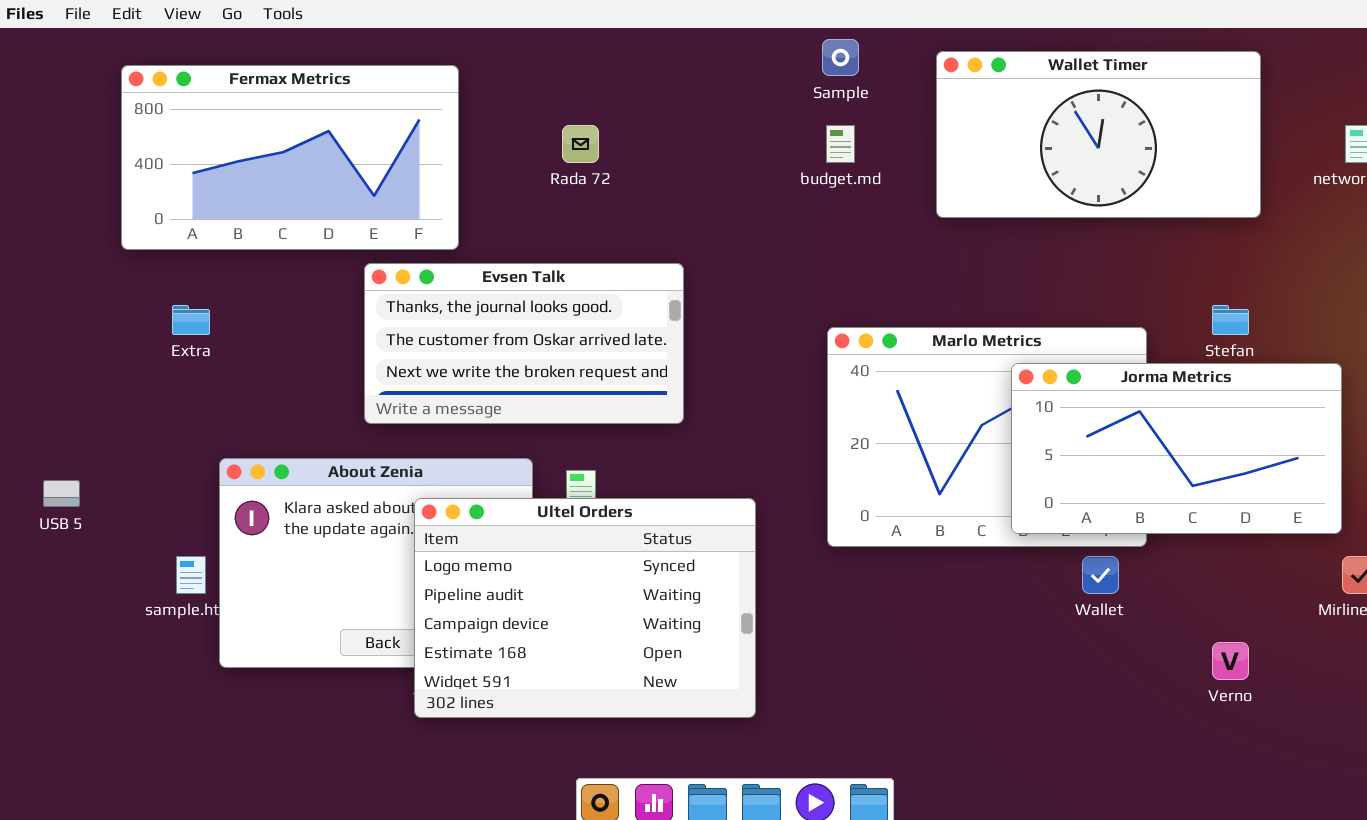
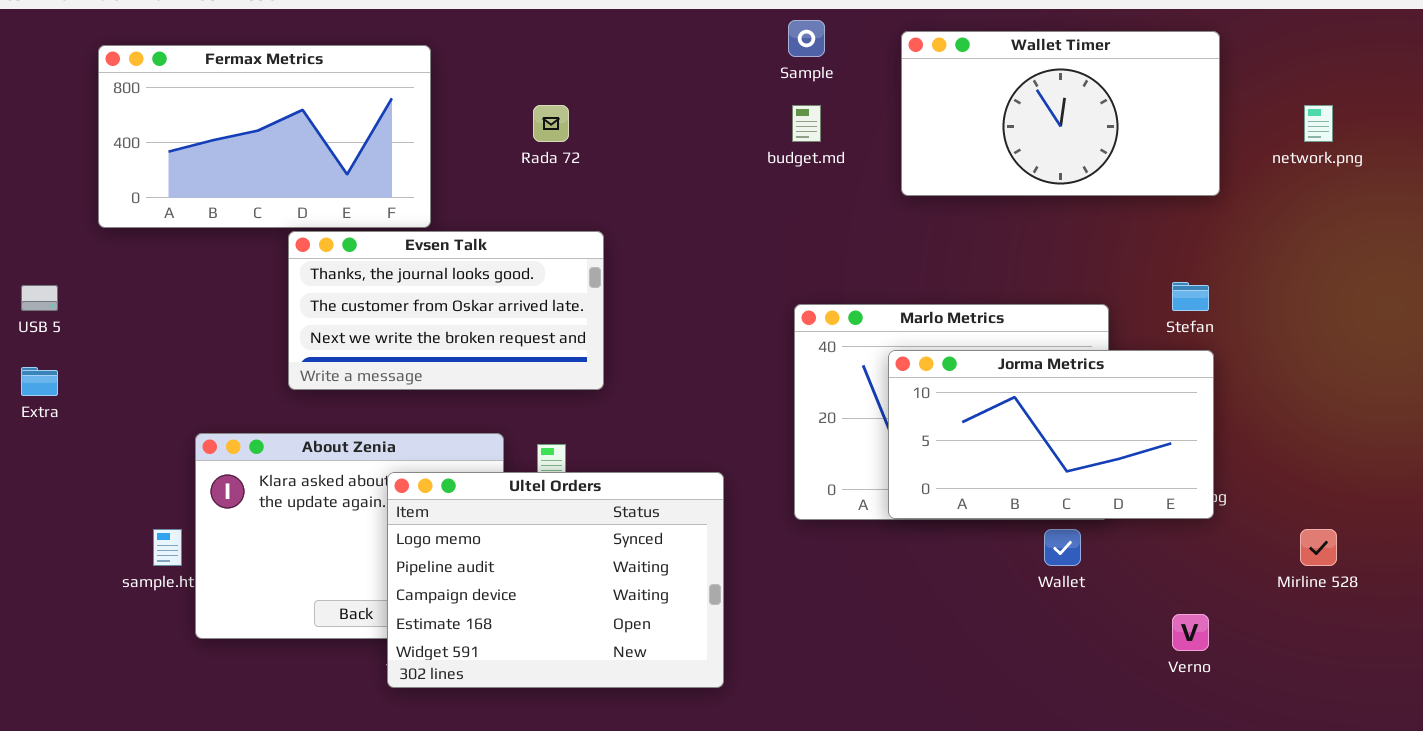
Evsen Talk: [364,263,684,424] -> [288,231,604,390], moved
Extra: [172,305,210,335] -> [21,367,58,396], moved
Jorma Metrics: [1011,363,1342,534] -> [888,350,1214,519], moved
USB 5: [43,480,80,507] -> [21,285,58,311], moved

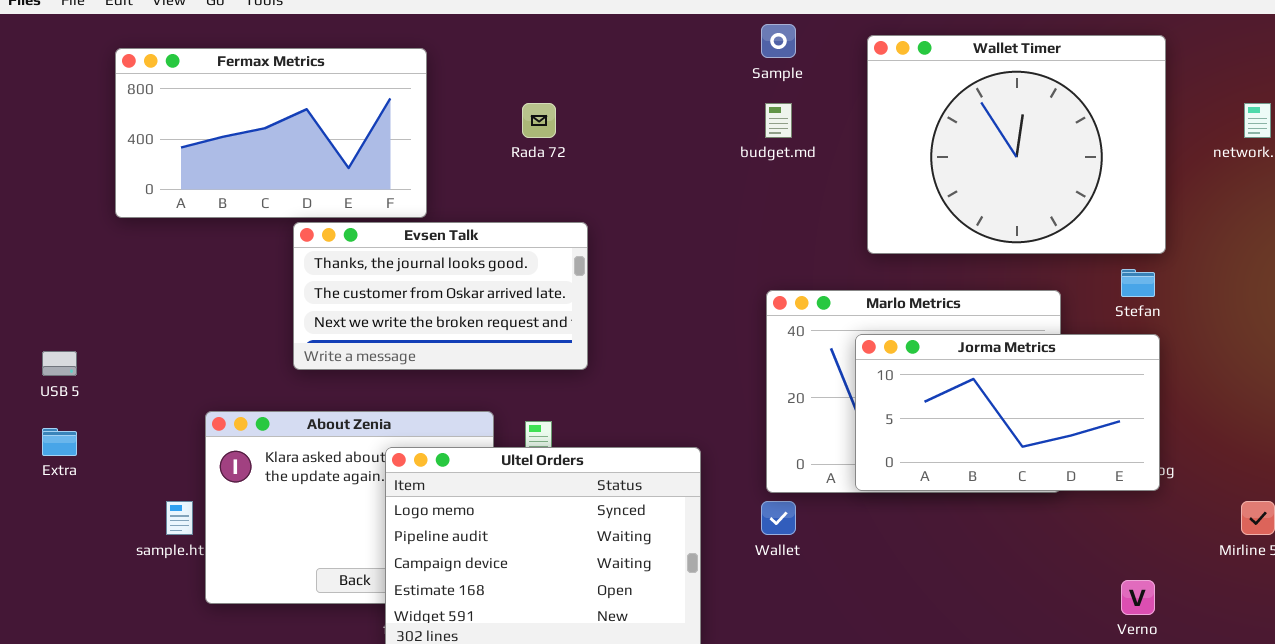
Wallet Timer: [901,31,1220,196] -> [867,35,1166,254], resized
USB 5: [21,285,58,311] -> [42,351,77,376], moved
Extra: [21,367,58,396] -> [42,428,77,456], moved
Wallet: [1044,529,1081,566] -> [761,501,796,535], moved

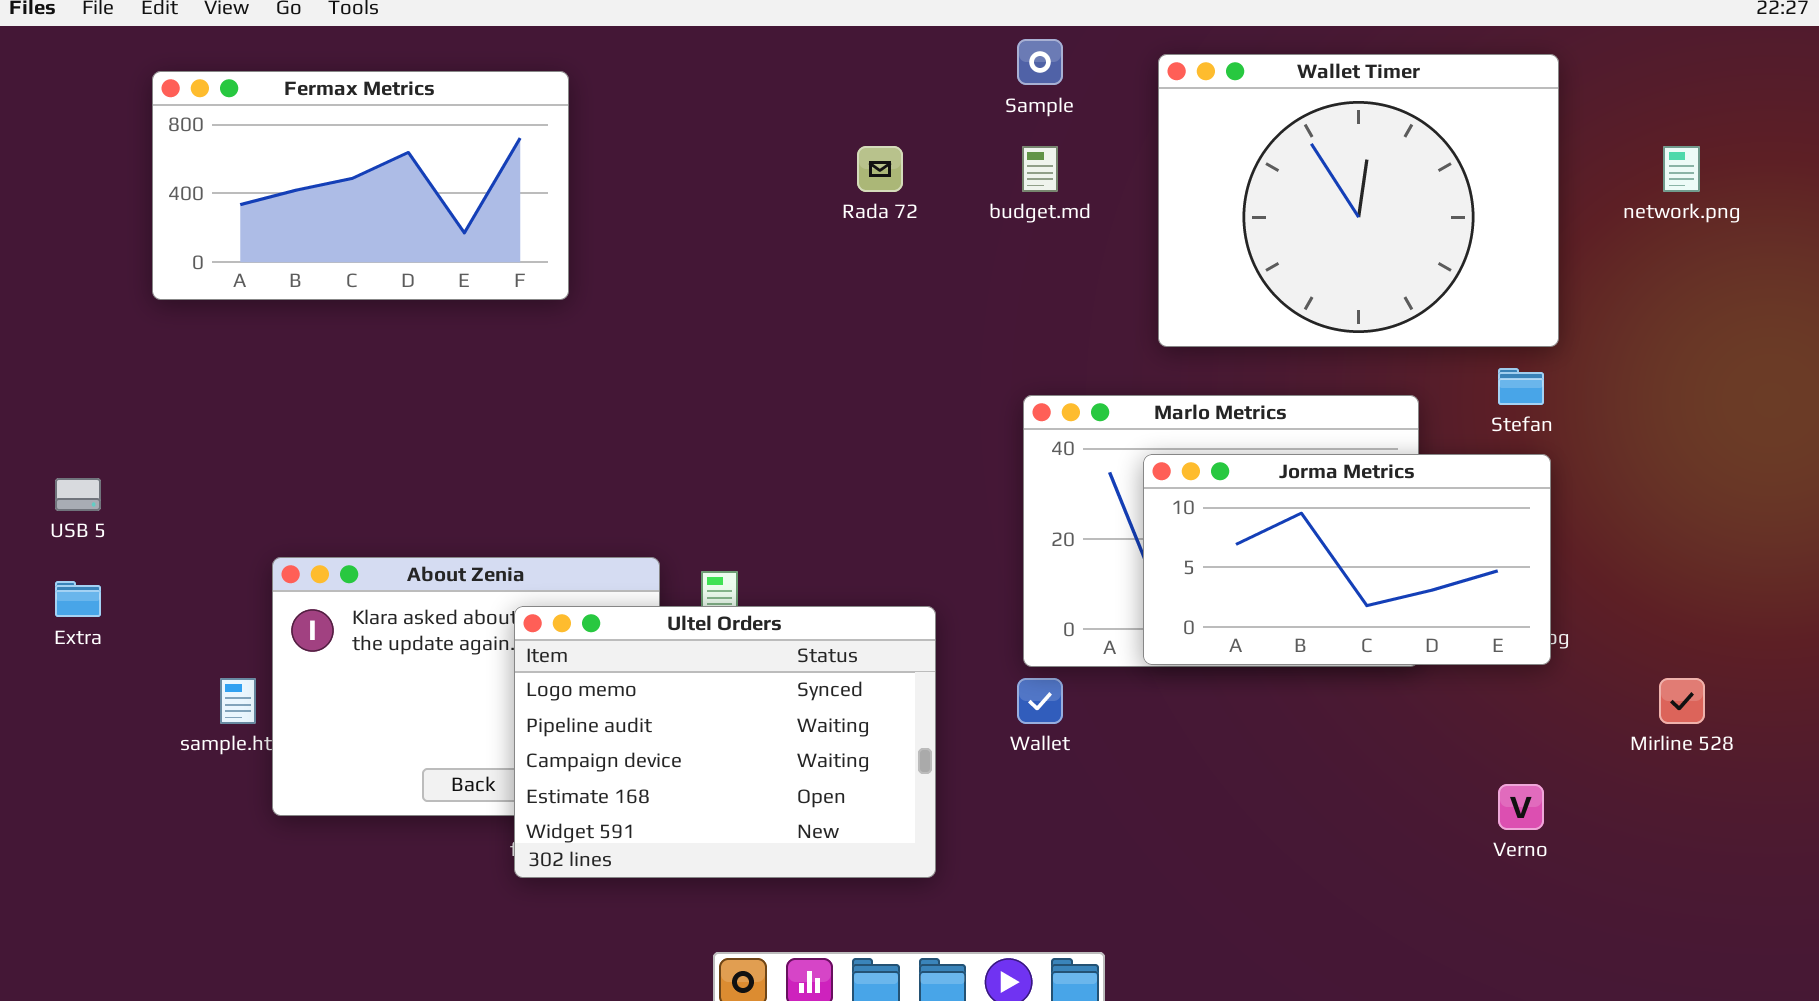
Rada 72: [522,103,556,138] -> [857,146,903,192], moved
Evsen Talk: [293,222,588,370] -> none, closed

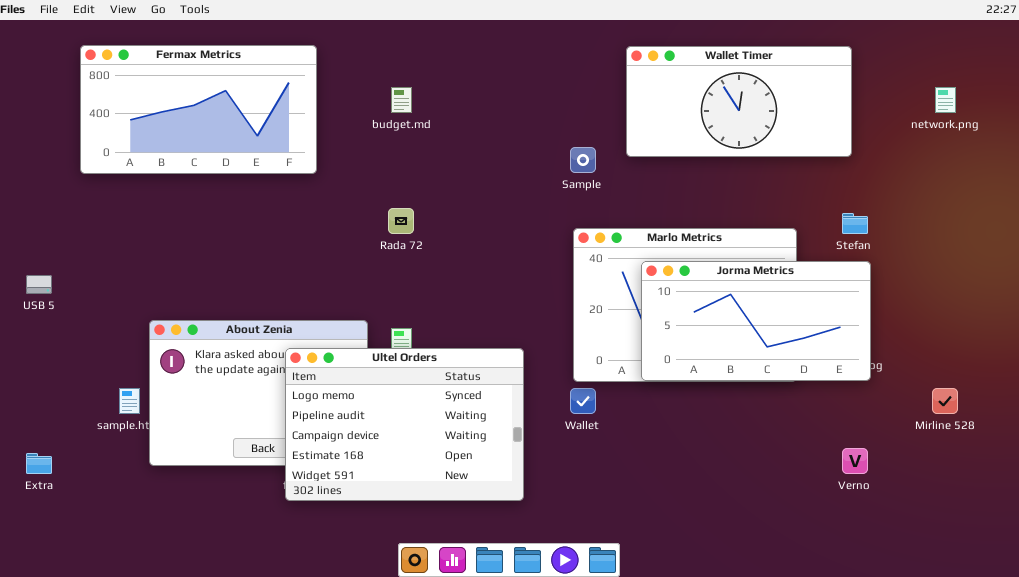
Sample: [1017,39,1063,85] -> [570,147,596,173], moved
Wallet Timer: [1158,54,1559,347] -> [626,46,852,157], moved, resized
Rada 72: [857,146,903,192] -> [388,208,414,234], moved
budget.md: [1022,146,1058,192] -> [391,87,412,113], moved
Extra: [55,581,101,617] -> [26,453,52,474], moved

